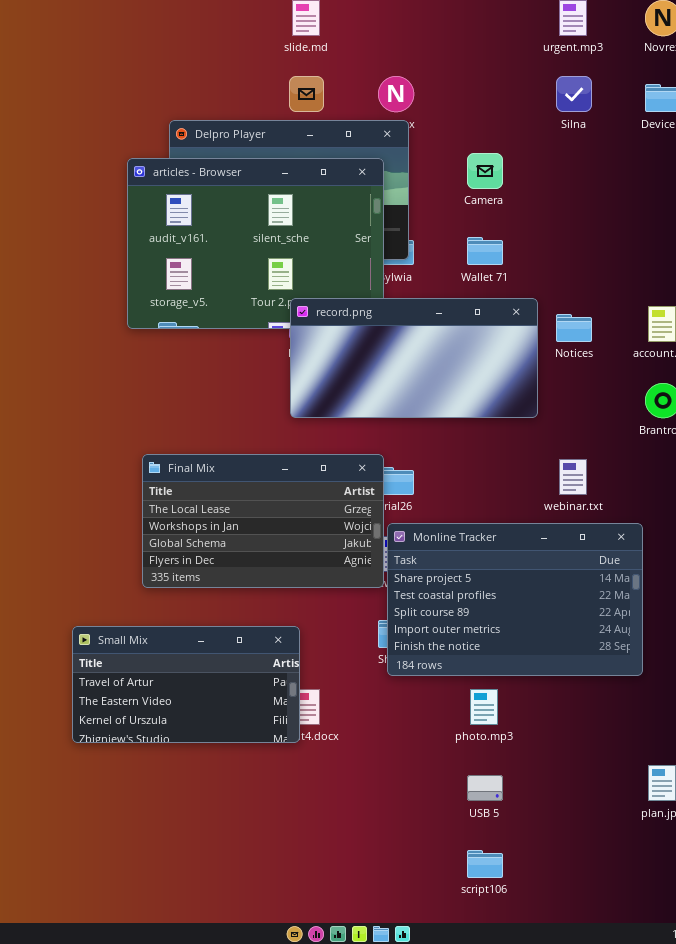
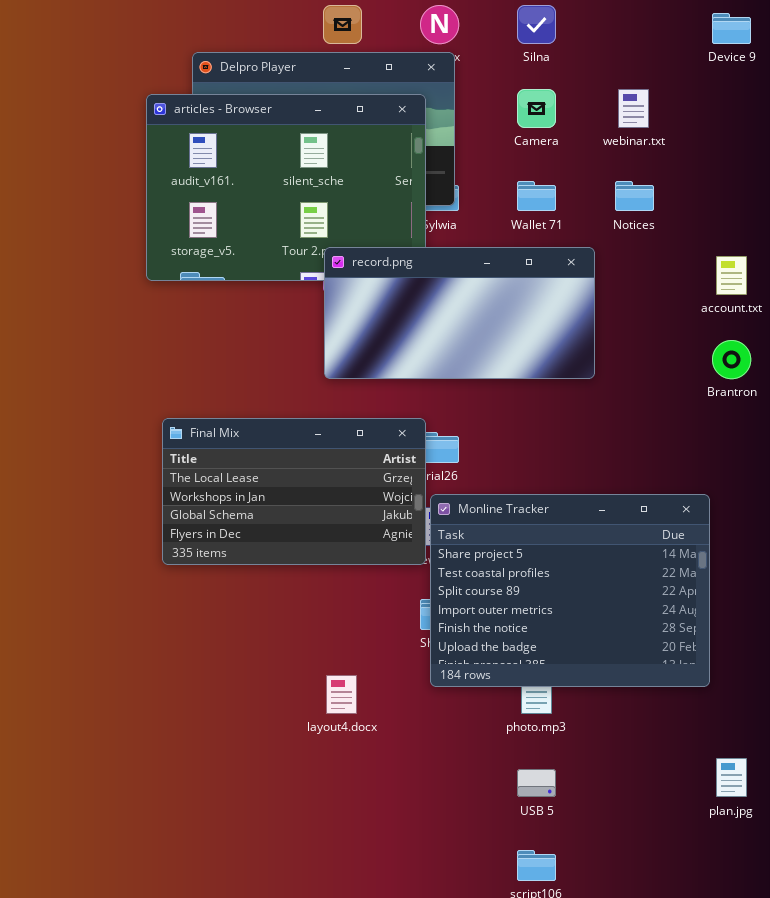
Silna: [556,76,592,112] -> [517,5,556,44], moved
Notices: [556,314,592,342] -> [615,181,654,211], moved
webinar.txt: [559,459,587,495] -> [618,89,649,128], moved
Monline Tracker: [387,523,643,676] -> [430,494,710,687], resized
Small Mix: [72,626,300,743] -> none, closed

